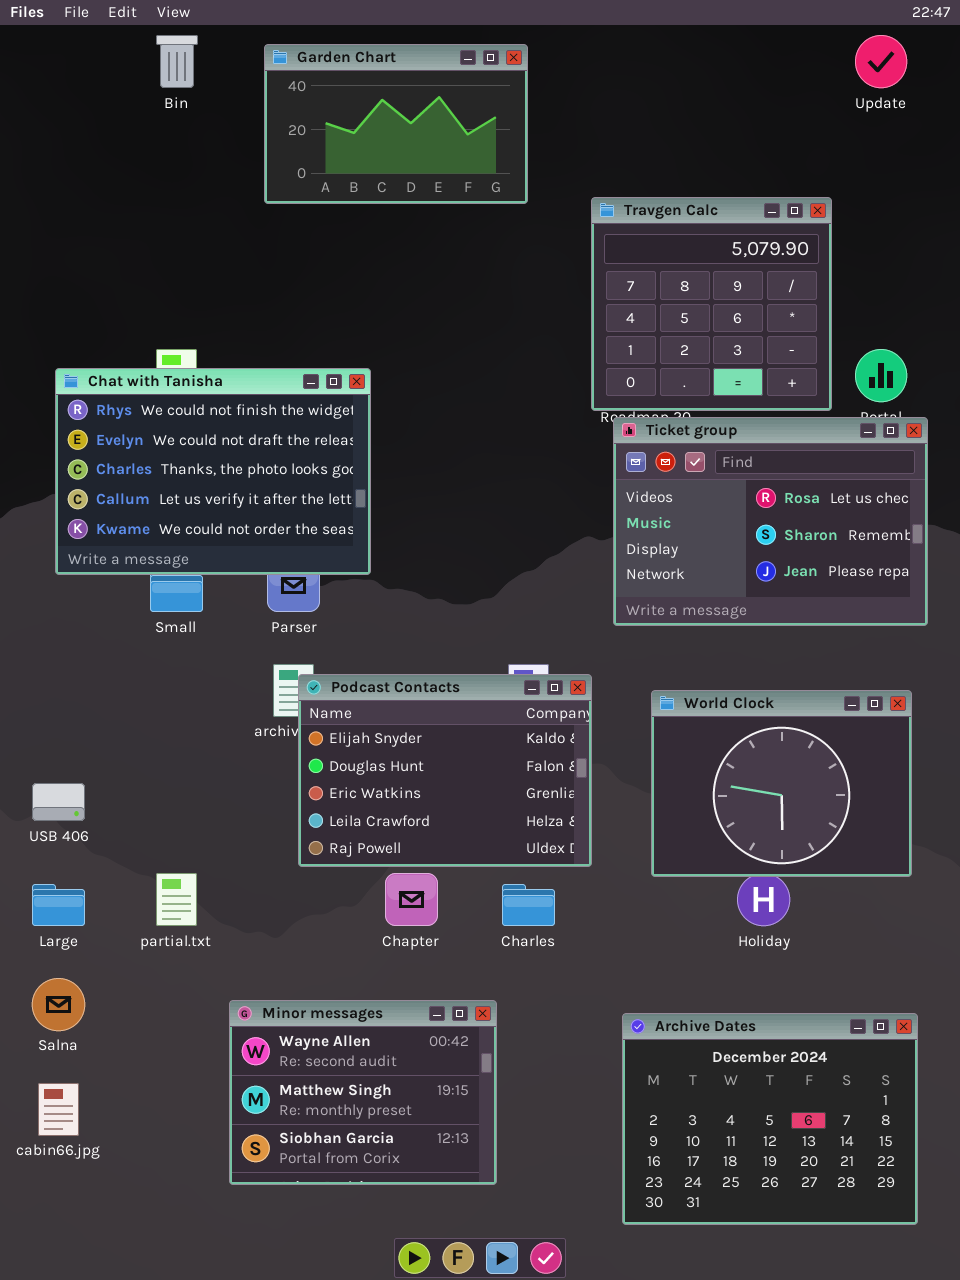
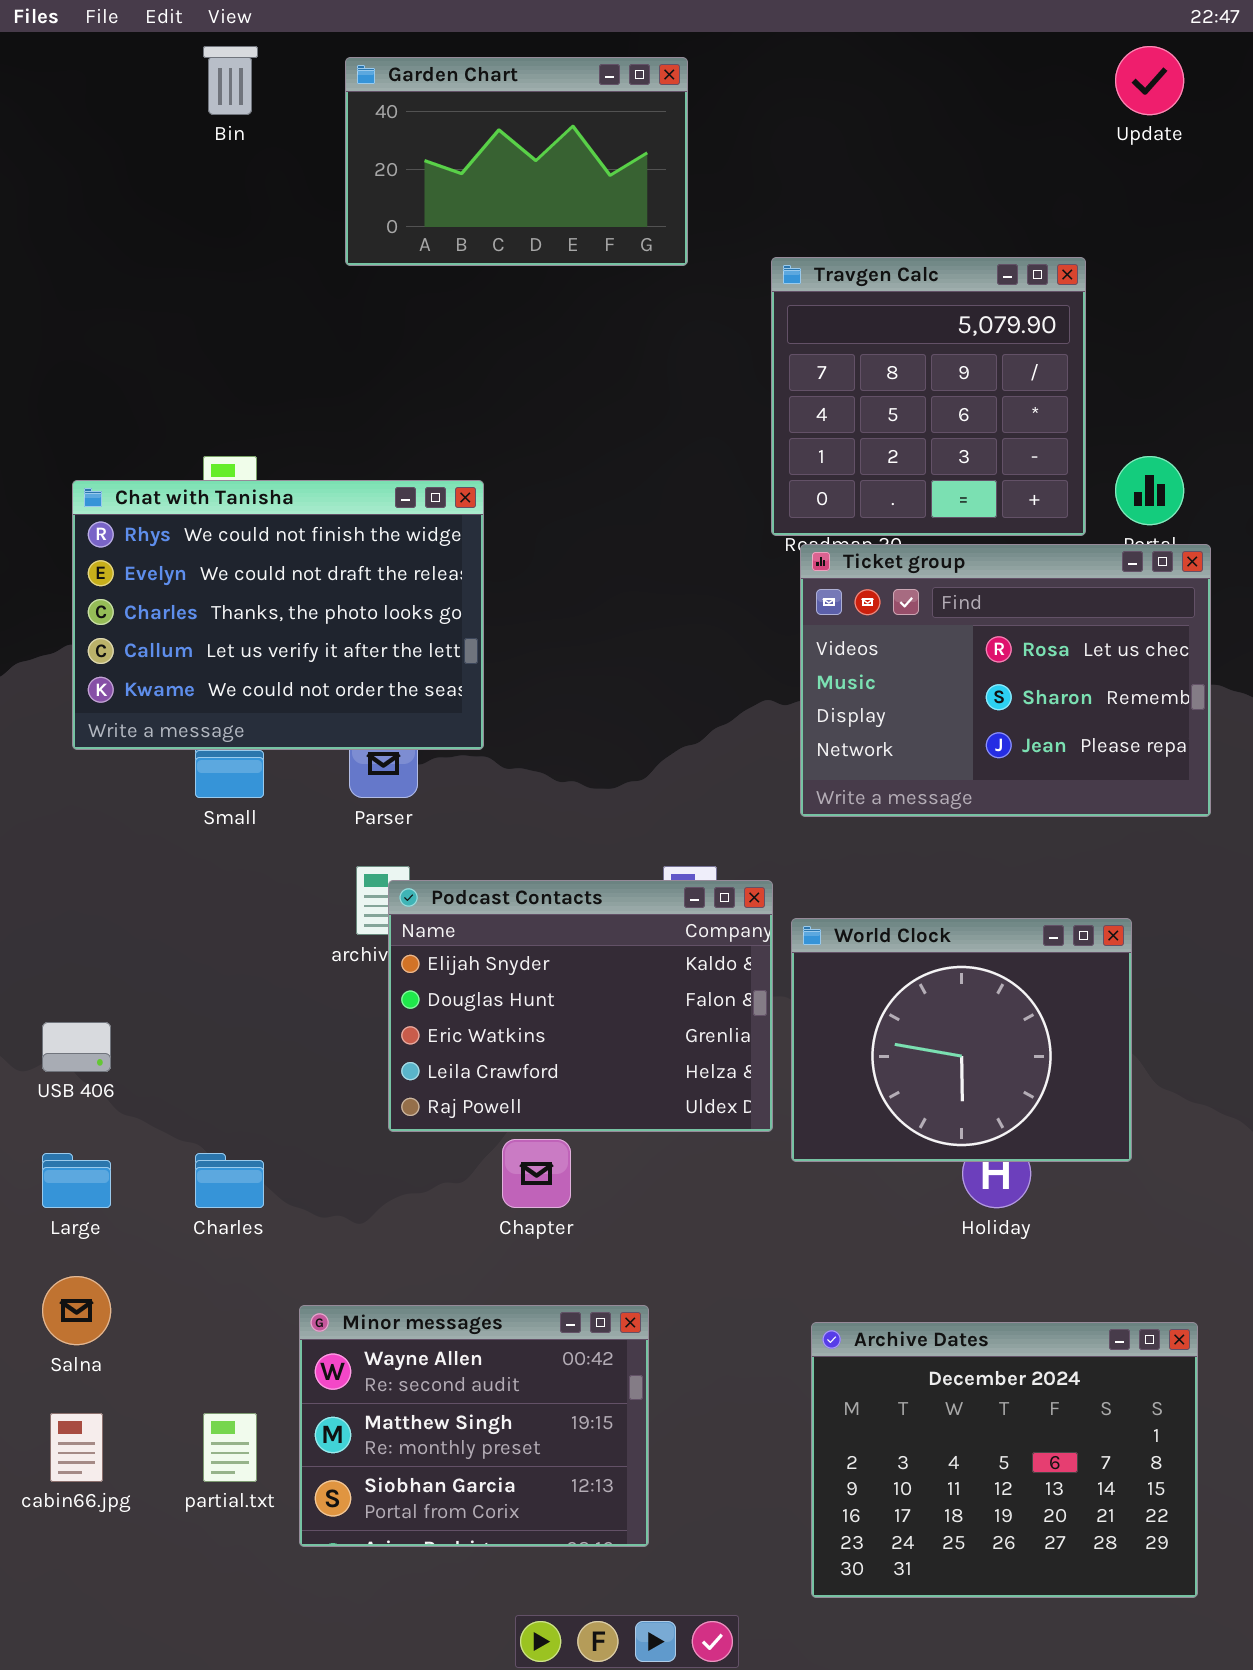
World Clock: [651,690,912,877] -> [791,918,1132,1162], moved
partial.txt: [156,873,197,926] -> [203,1413,257,1482], moved
Charles: [502,884,555,926] -> [195,1153,264,1208], moved

